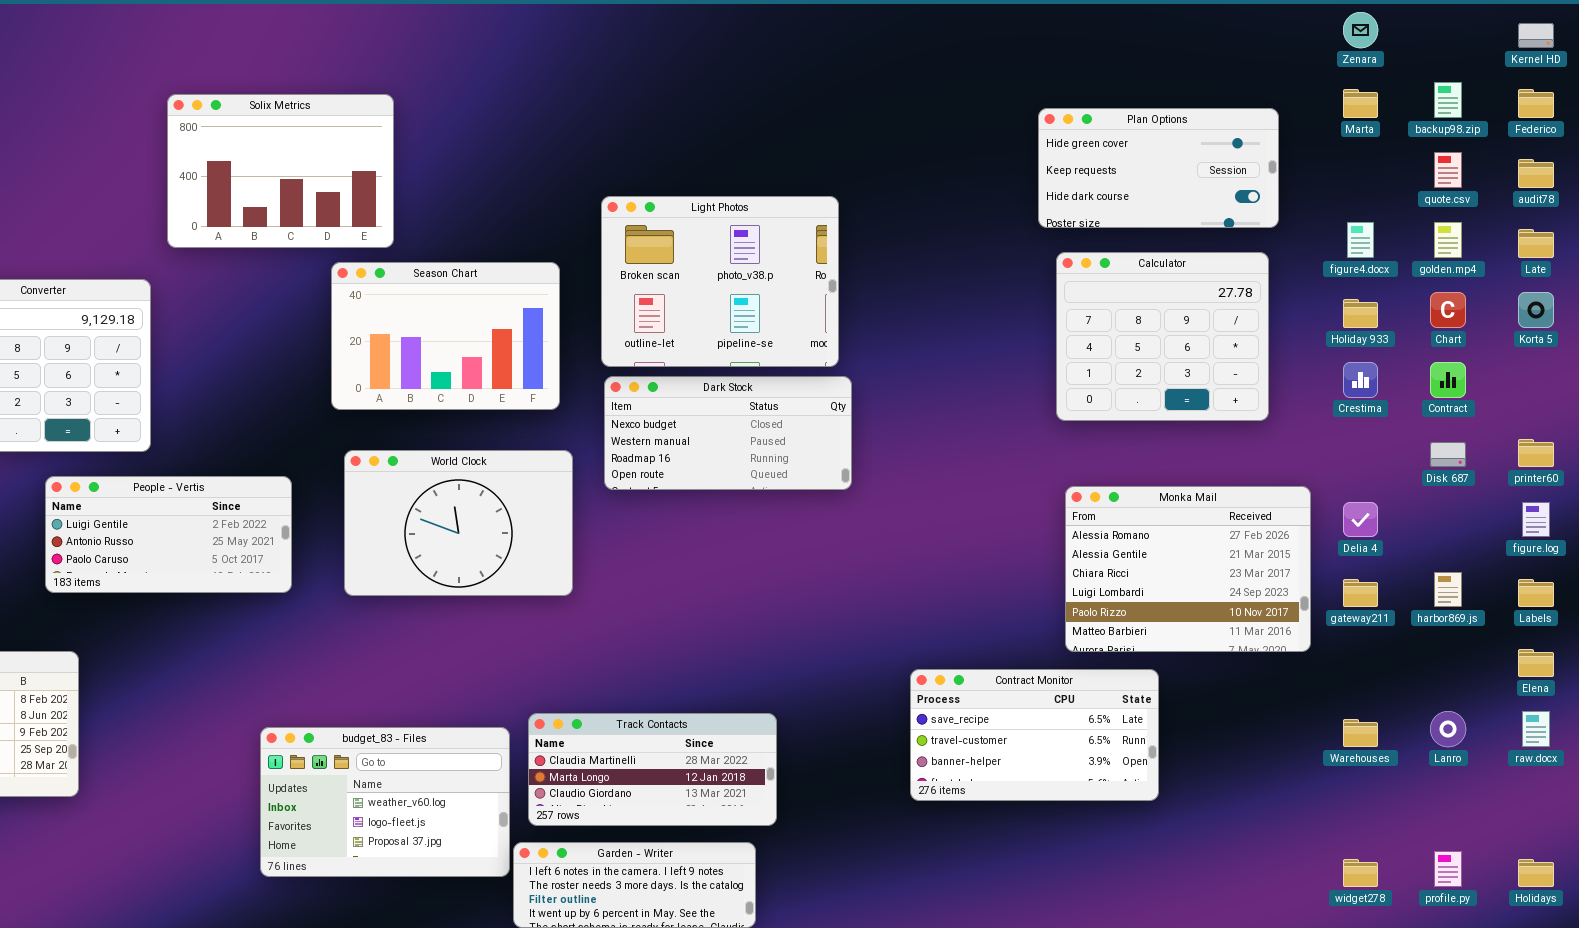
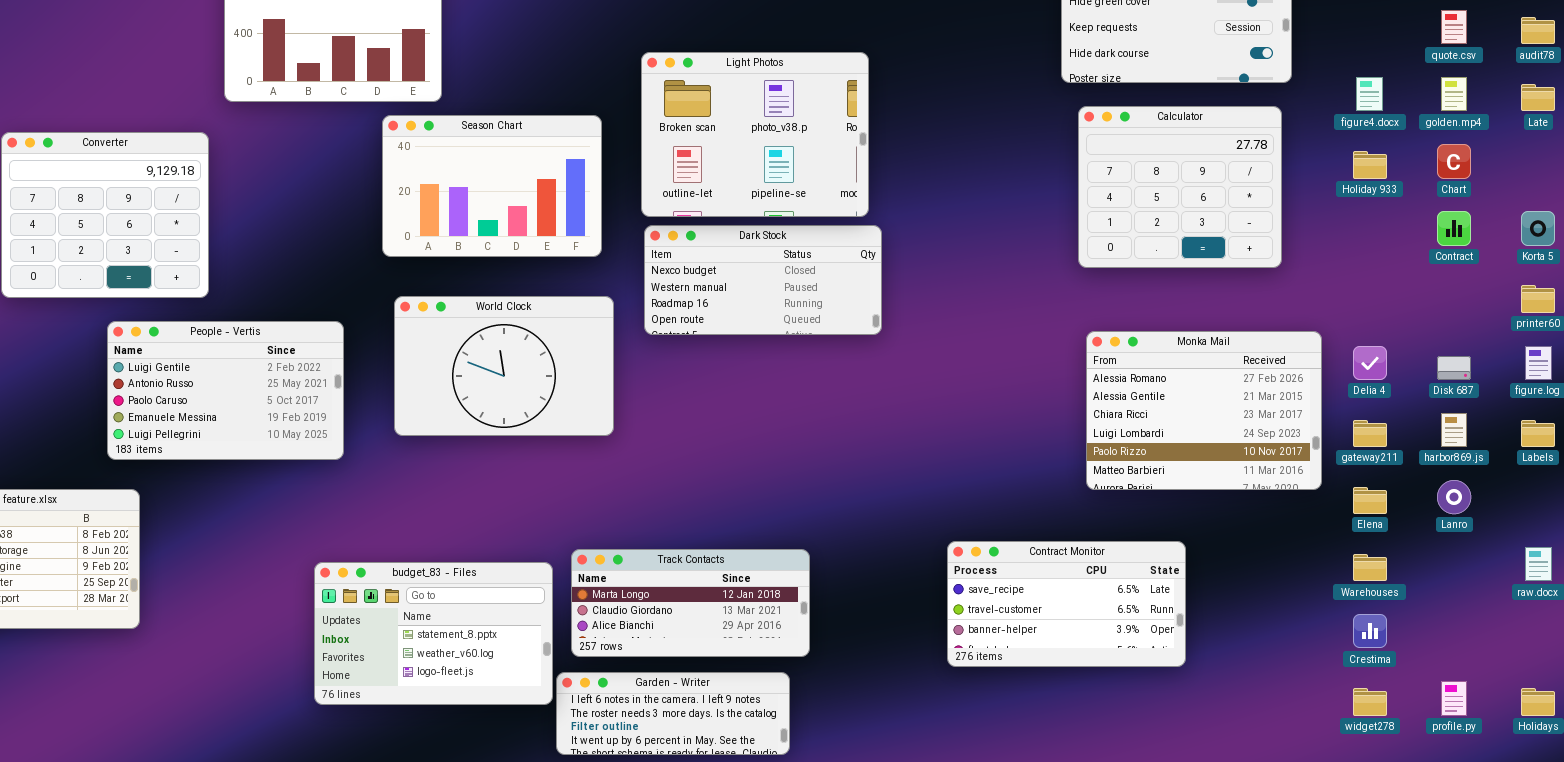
Korta 5: [1518,292,1554,328] -> [1521,211,1555,246], moved
Crestima: [1343,362,1378,398] -> [1353,614,1387,648], moved
Disk 687: [1430,442,1466,467] -> [1437,356,1471,380], moved
People - Vertis: [45,476,292,593] -> [107,321,344,460], resized
Elena: [1518,649,1554,677] -> [1353,487,1387,514], moved
Contract Monitor: [910,669,1159,801] -> [947,541,1186,667], moved
Lanro: [1430,711,1466,747] -> [1437,480,1471,514], moved
Track Contacts: [528,713,777,826] -> [571,549,810,657], scrolled down 1 row
budget_83 - Files: [260,727,510,877] -> [314,562,553,705], scrolled up 1 row

